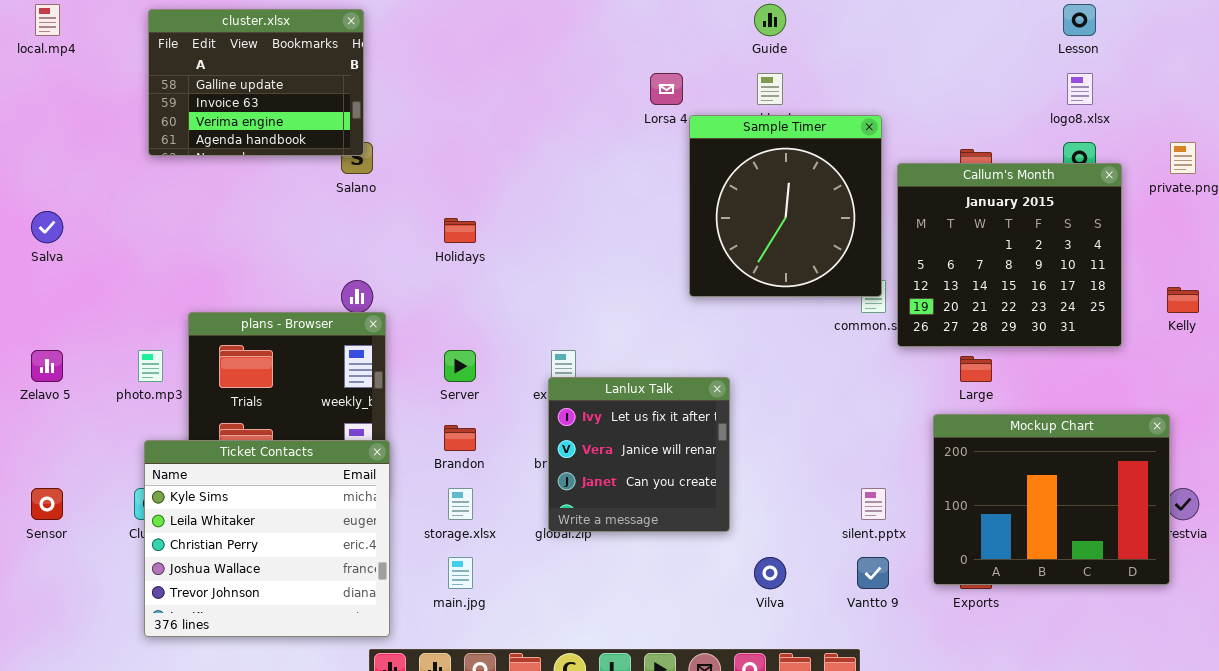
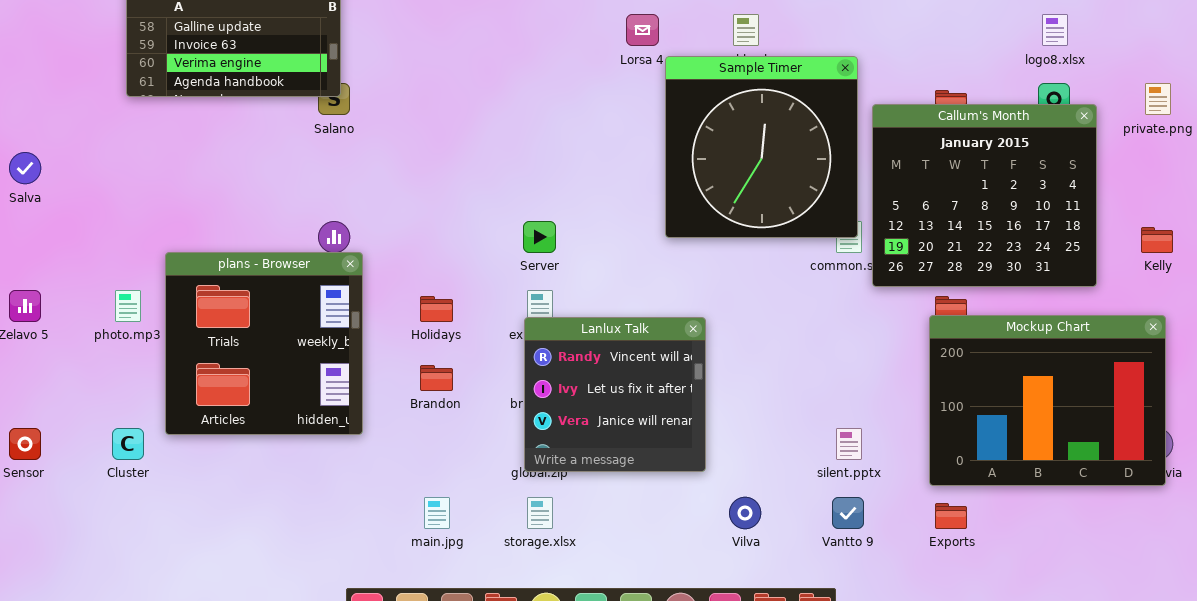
Holidays: [444,218,476,243] -> [420,296,453,322], moved
Server: [444,350,476,382] -> [523,221,556,253], moved
Lanlux Talk: [548,377,730,532] -> [524,317,706,472], scrolled up 1 row
Mockup Chart: [933,414,1170,585] -> [929,315,1166,486], moved
Ticket Contacts: [144,440,390,637] -> none, closed
storage.xlsx: [448,488,473,520] -> [527,497,553,529], moved

